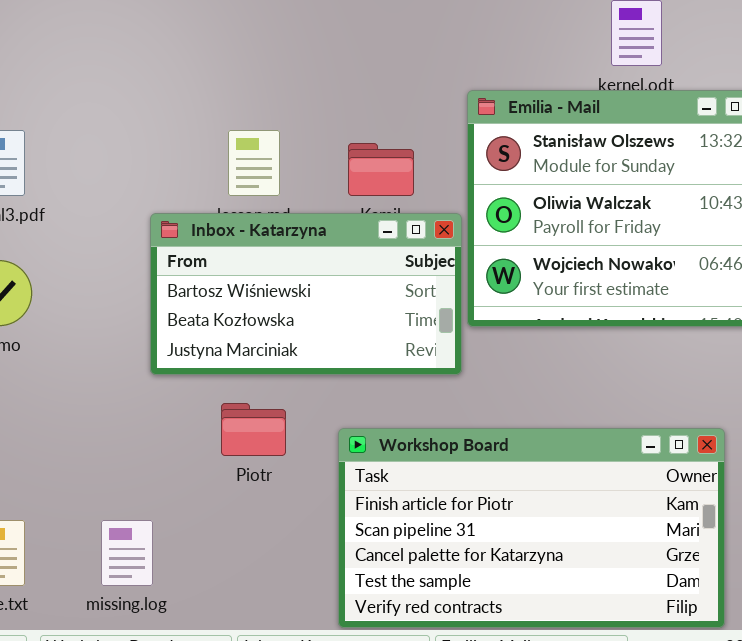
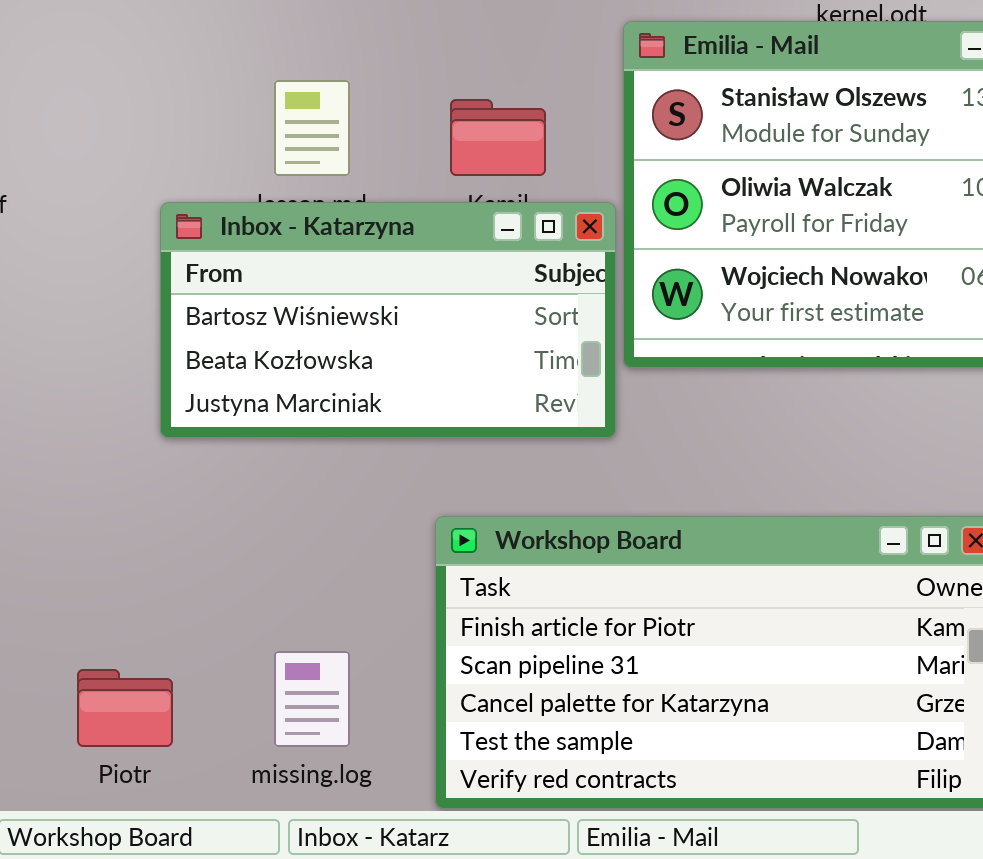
Piotr: [221,403,286,456] -> [77,669,173,747], moved
missing.log: [101,520,153,586] -> [274,651,350,747], moved

